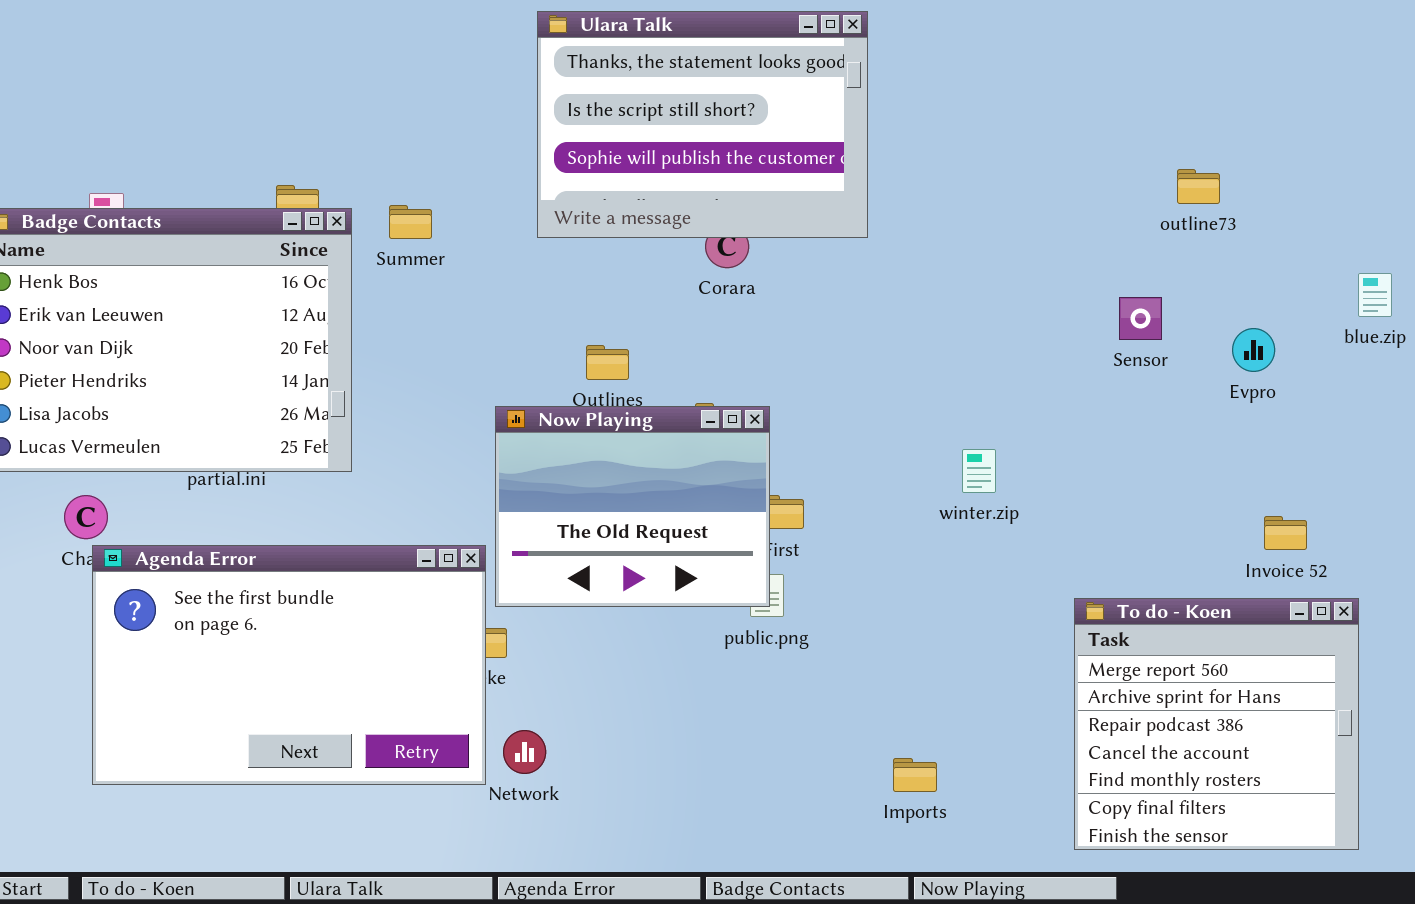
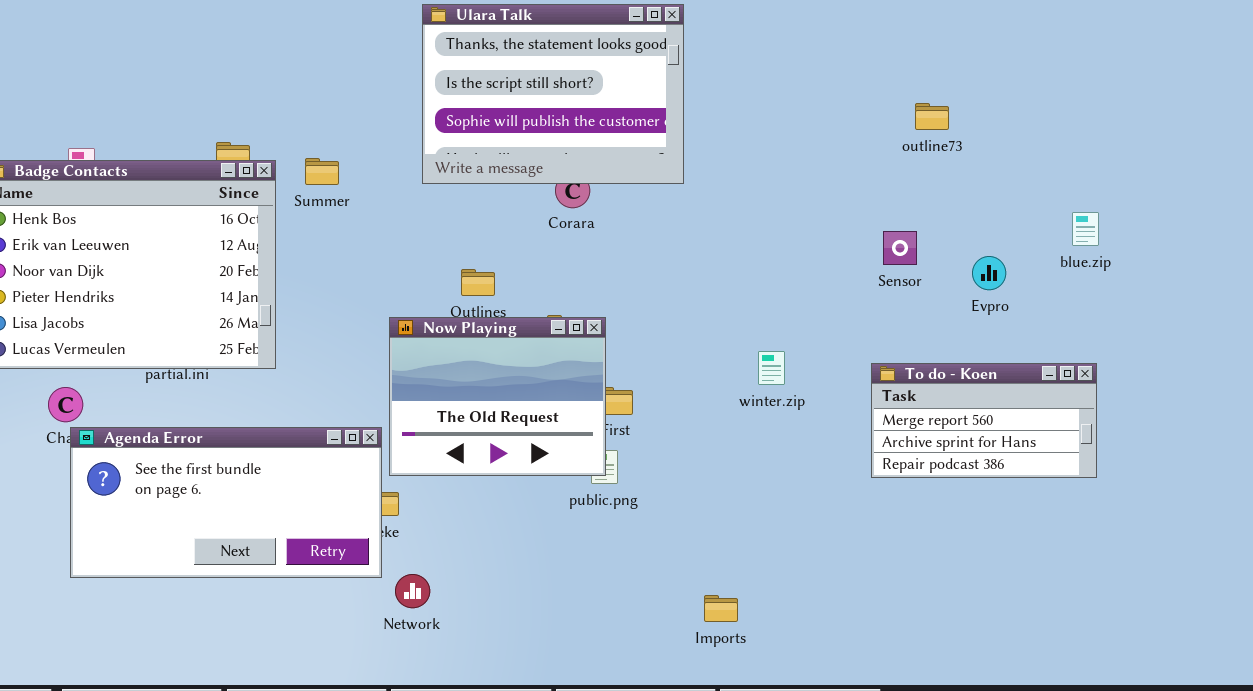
outline73: [1177,169,1220,204] -> [915,103,949,130], moved
Agenda Error: [92,545,486,785] -> [70,427,382,578], resized
To do - Koen: [1074,598,1359,850] -> [871,363,1097,478], moved, resized

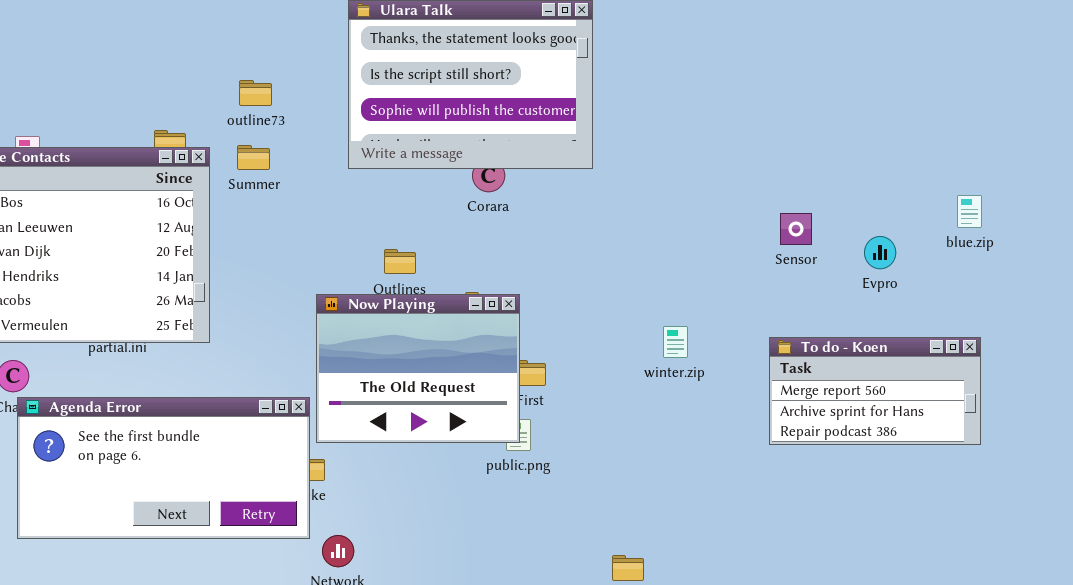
outline73: [915,103,949,130] -> [239,80,272,106], moved

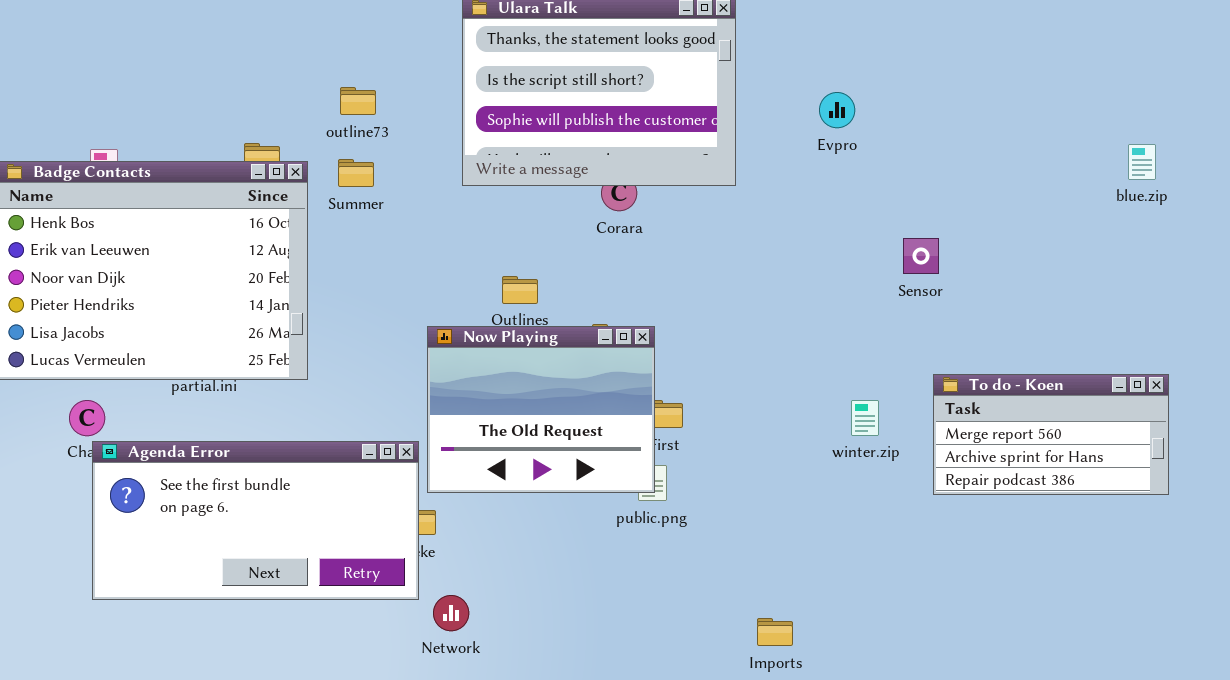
blue.zip: [957,195,982,228] -> [1128,144,1156,180], moved
Sensor: [780,213,812,245] -> [903,238,939,274], moved
Evpro: [864,236,896,269] -> [819,92,855,128], moved
winter.zip: [663,326,688,358] -> [851,400,879,436], moved

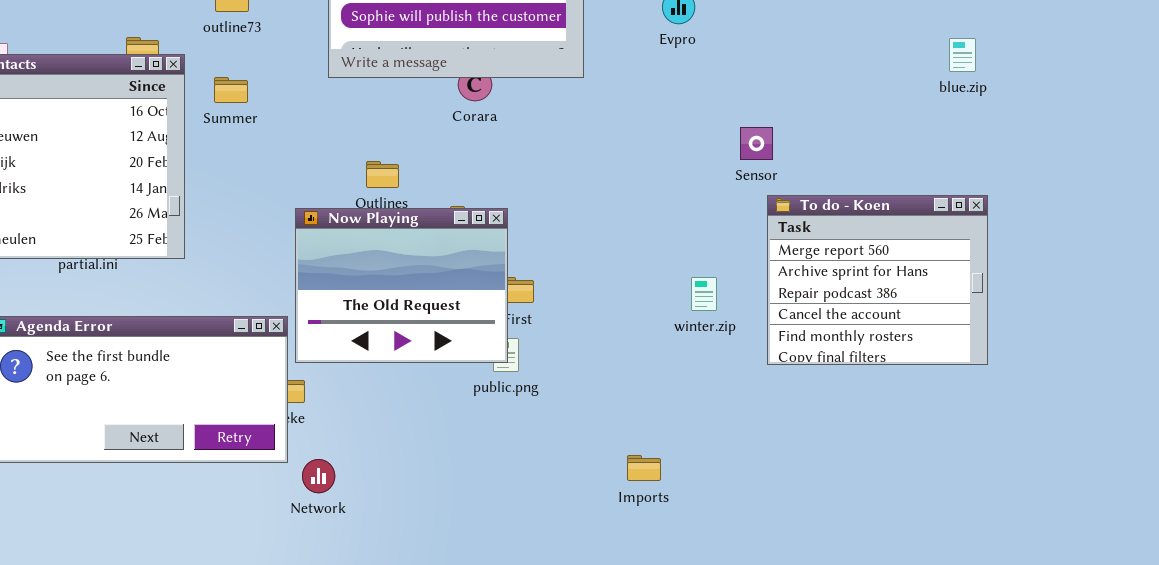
Summer: [338,159,374,187] -> [214,77,248,103], moved
To do - Koen: [933,374,1169,495] -> [767,195,988,365], resized
Imports: [757,618,793,646] -> [627,455,661,481], moved

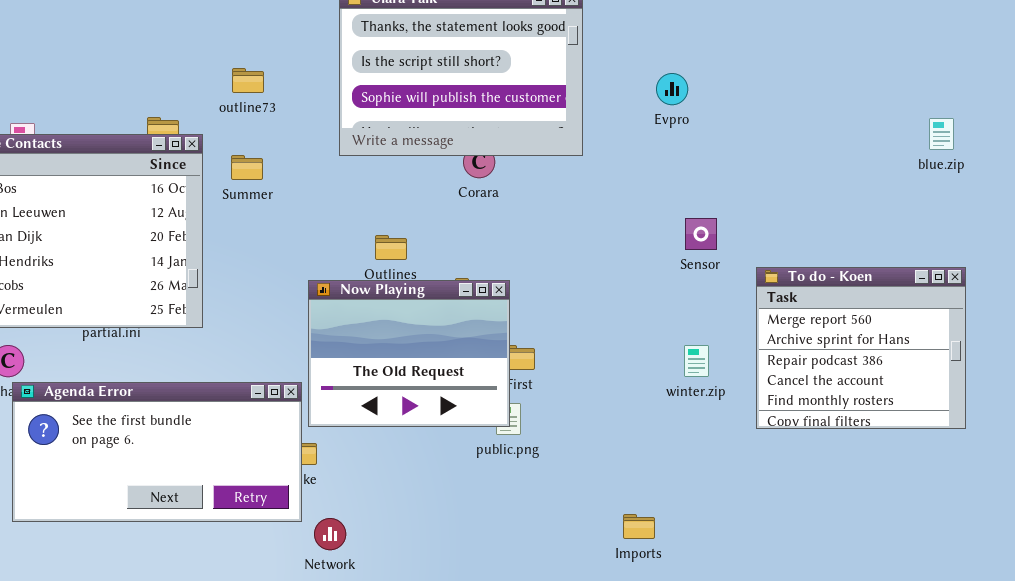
Sensor: [740,127,773,160] -> [685,218,717,250], moved

